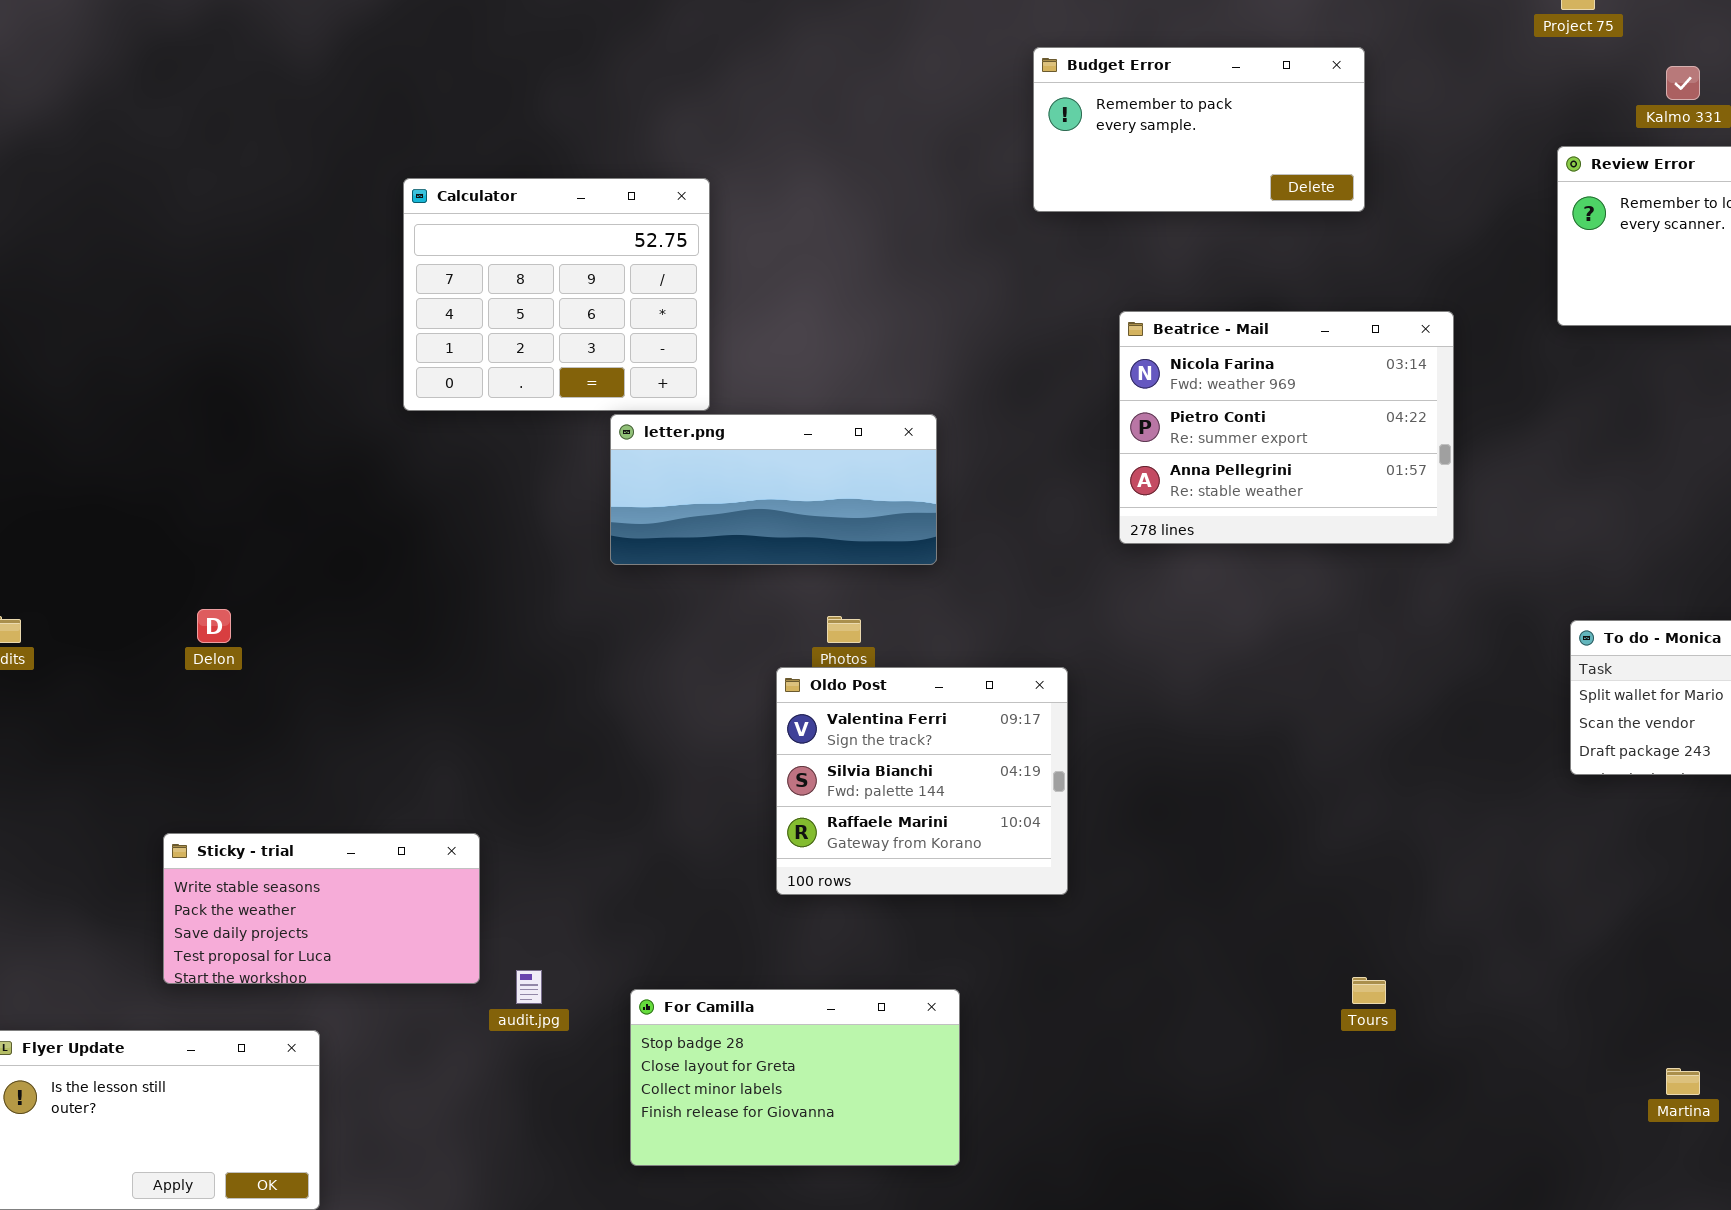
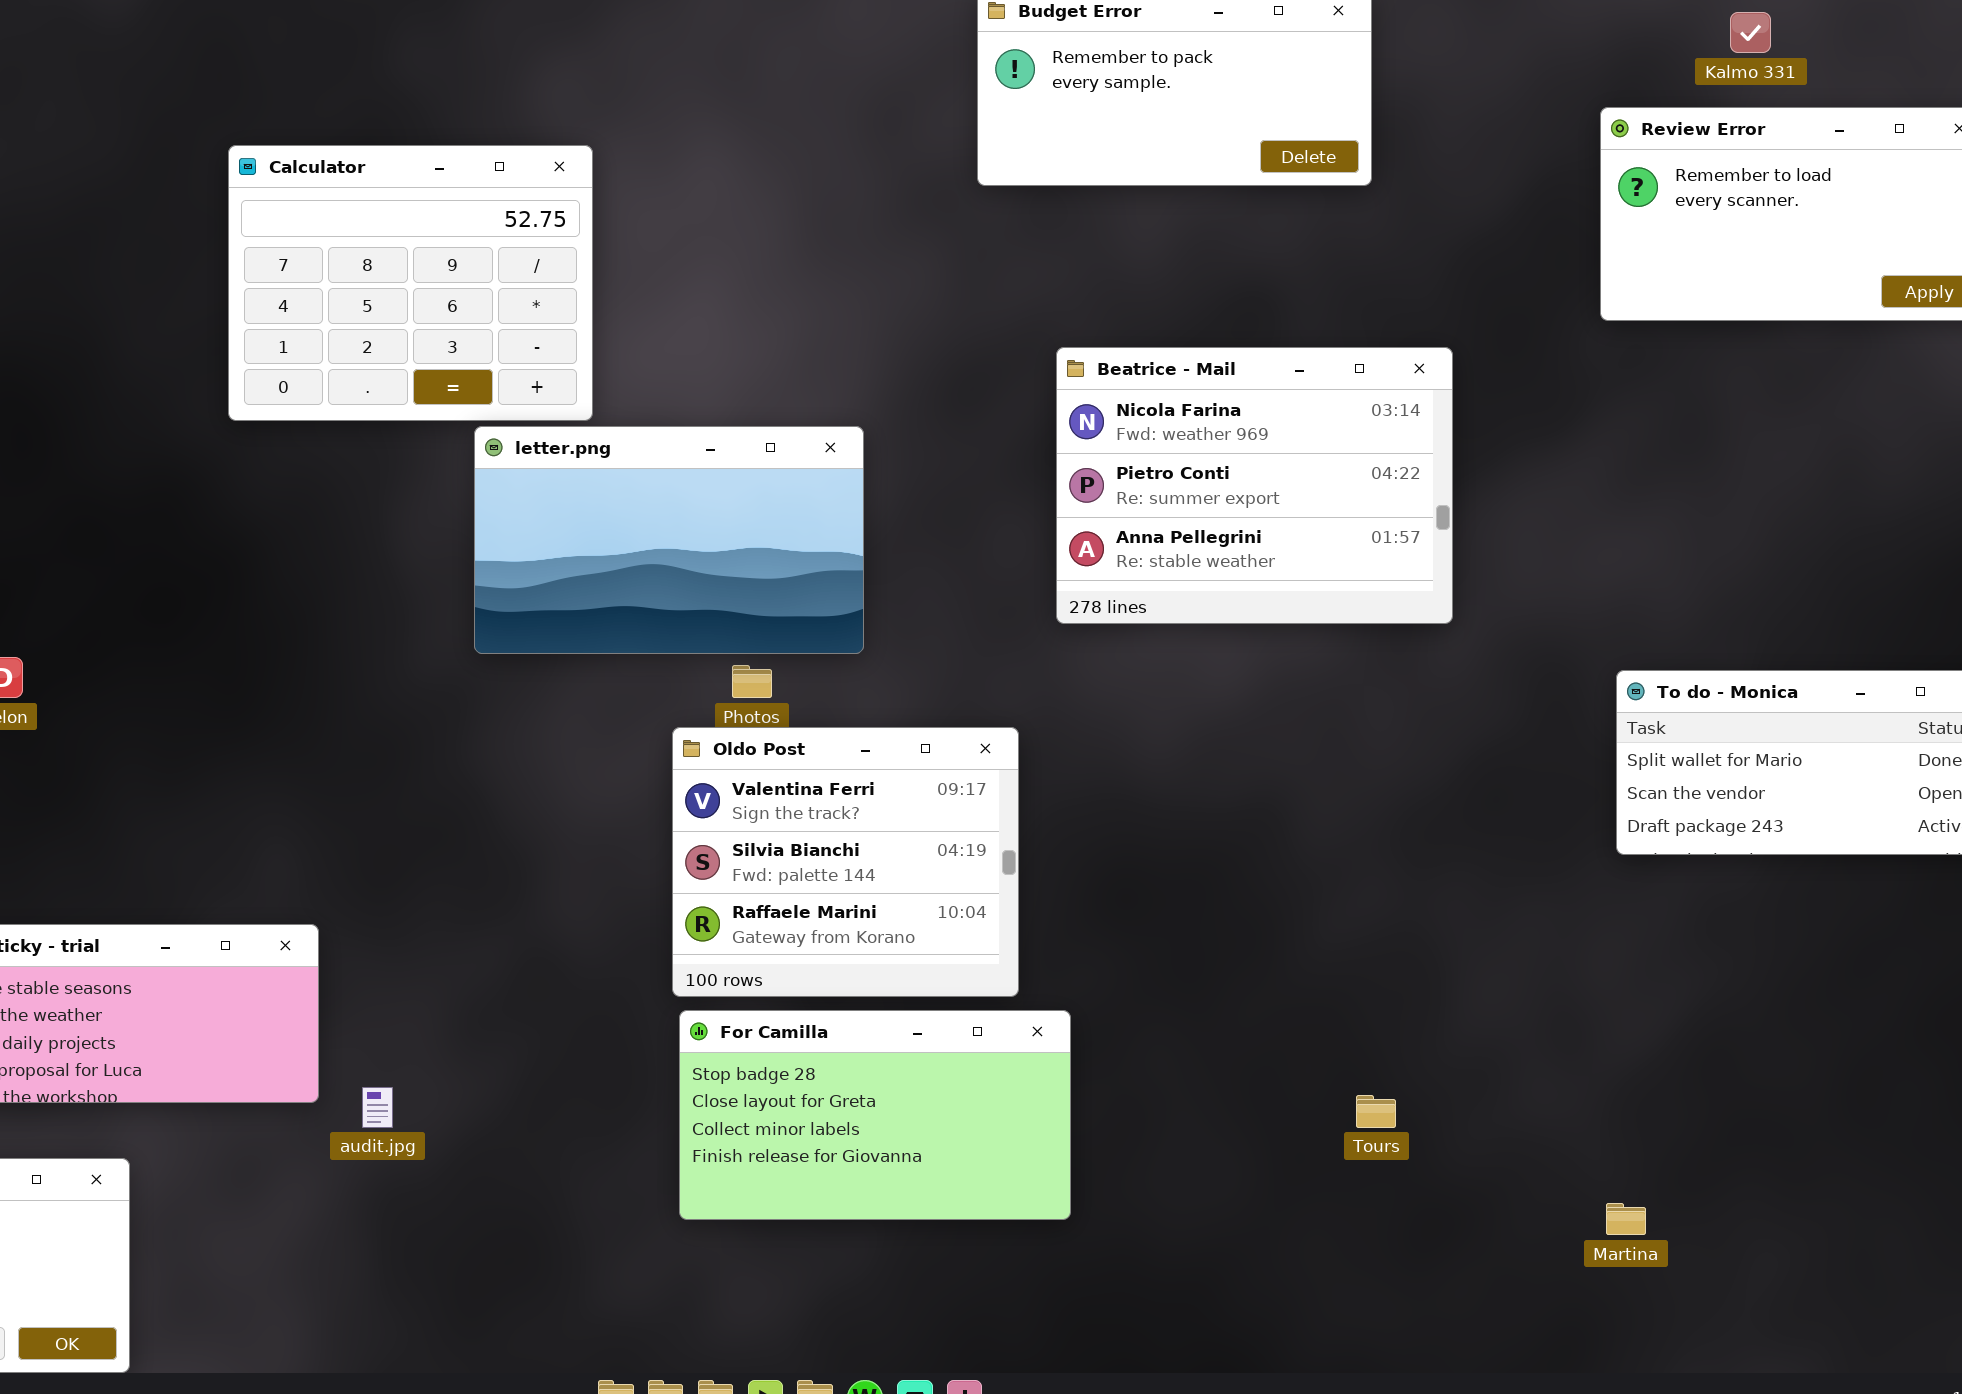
Beatrice - Mail: [1119,311,1454,544] -> [1056,347,1453,624], moved
letter.png: [610,414,937,565] -> [474,426,864,654], resized
For Camilla: [630,989,960,1166] -> [679,1010,1071,1220], moved
Martina: [1666,1068,1700,1095] -> [1606,1203,1646,1235], moved

